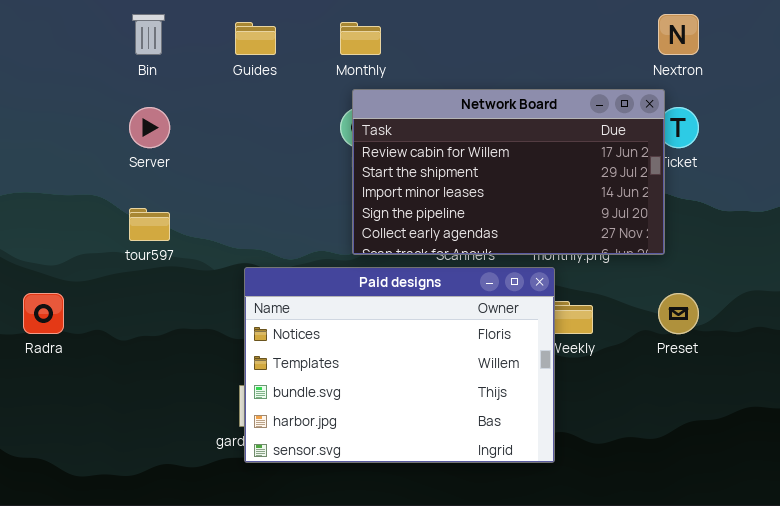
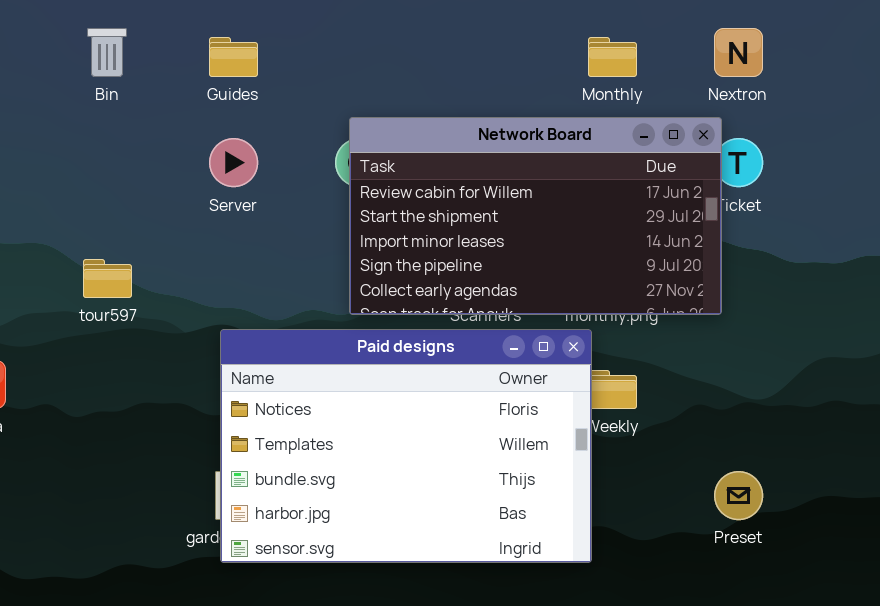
Monthly: [340,22,381,55] -> [588,37,637,77], moved
Server: [129,107,170,148] -> [209,138,258,187], moved
Preset: [658,293,699,334] -> [714,471,763,520], moved

